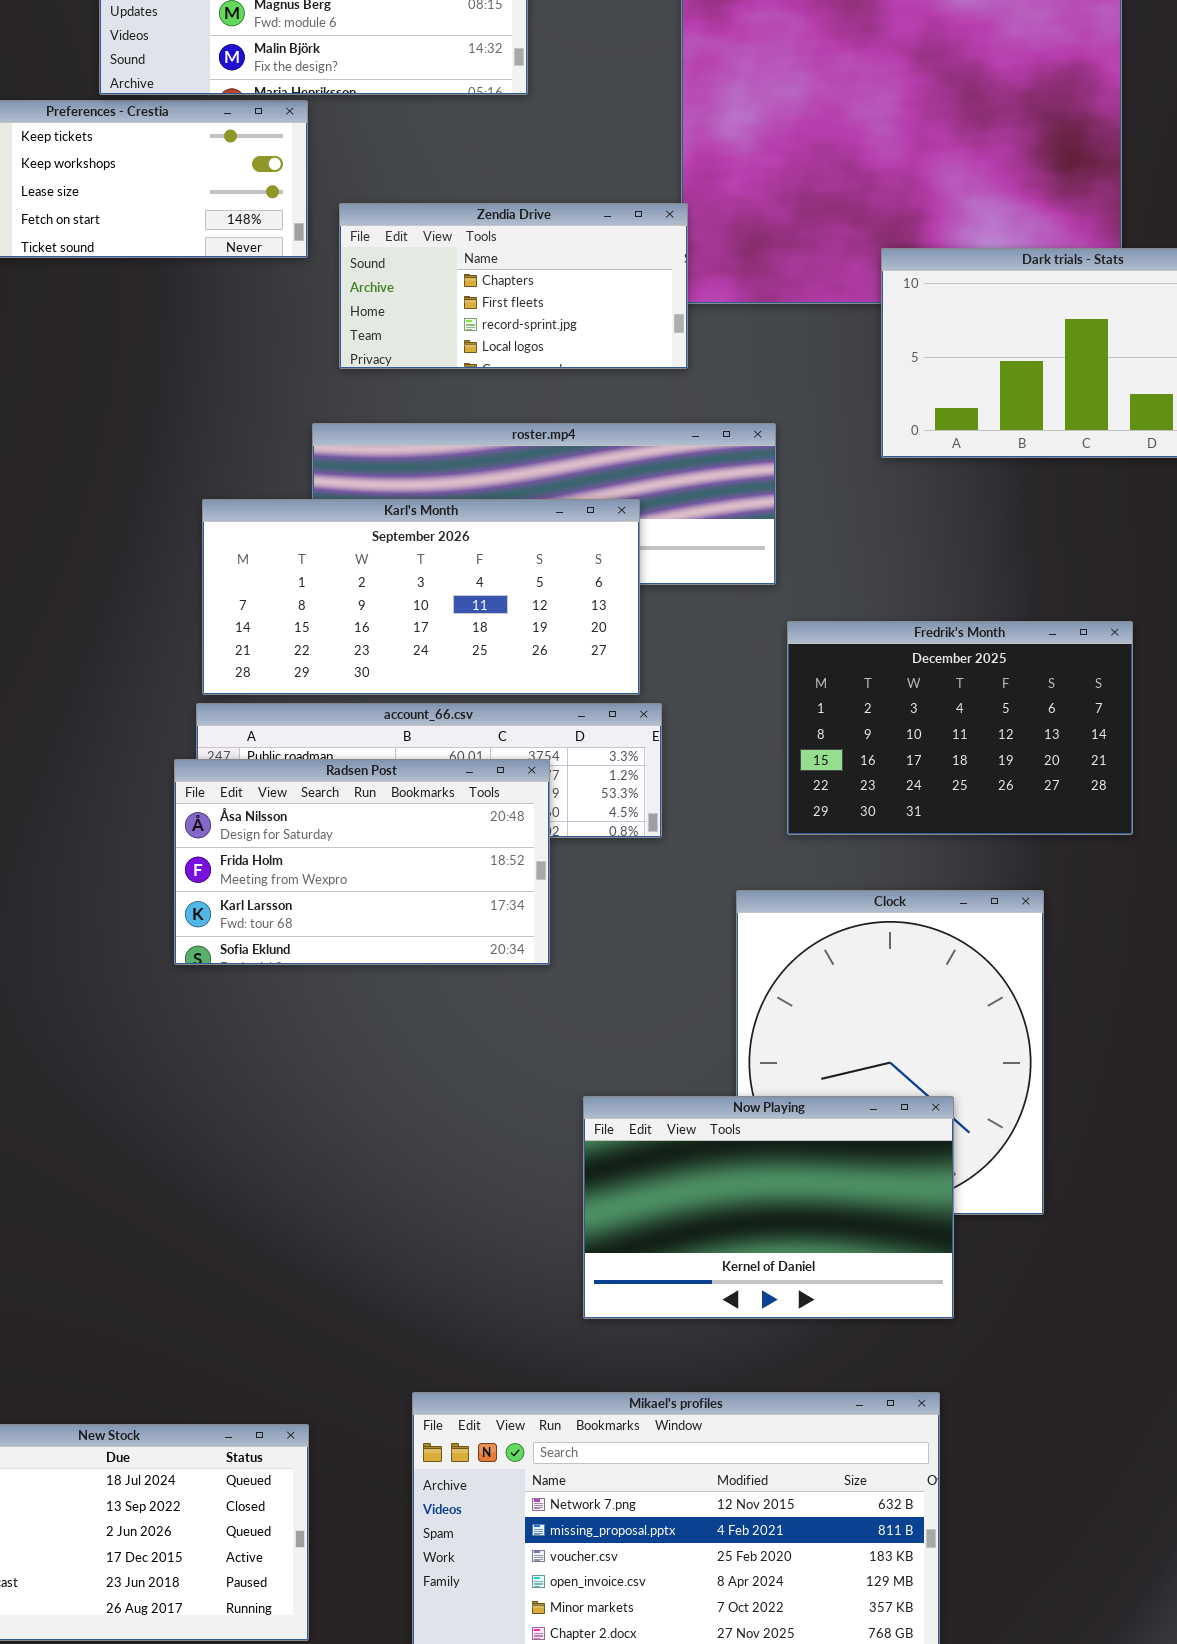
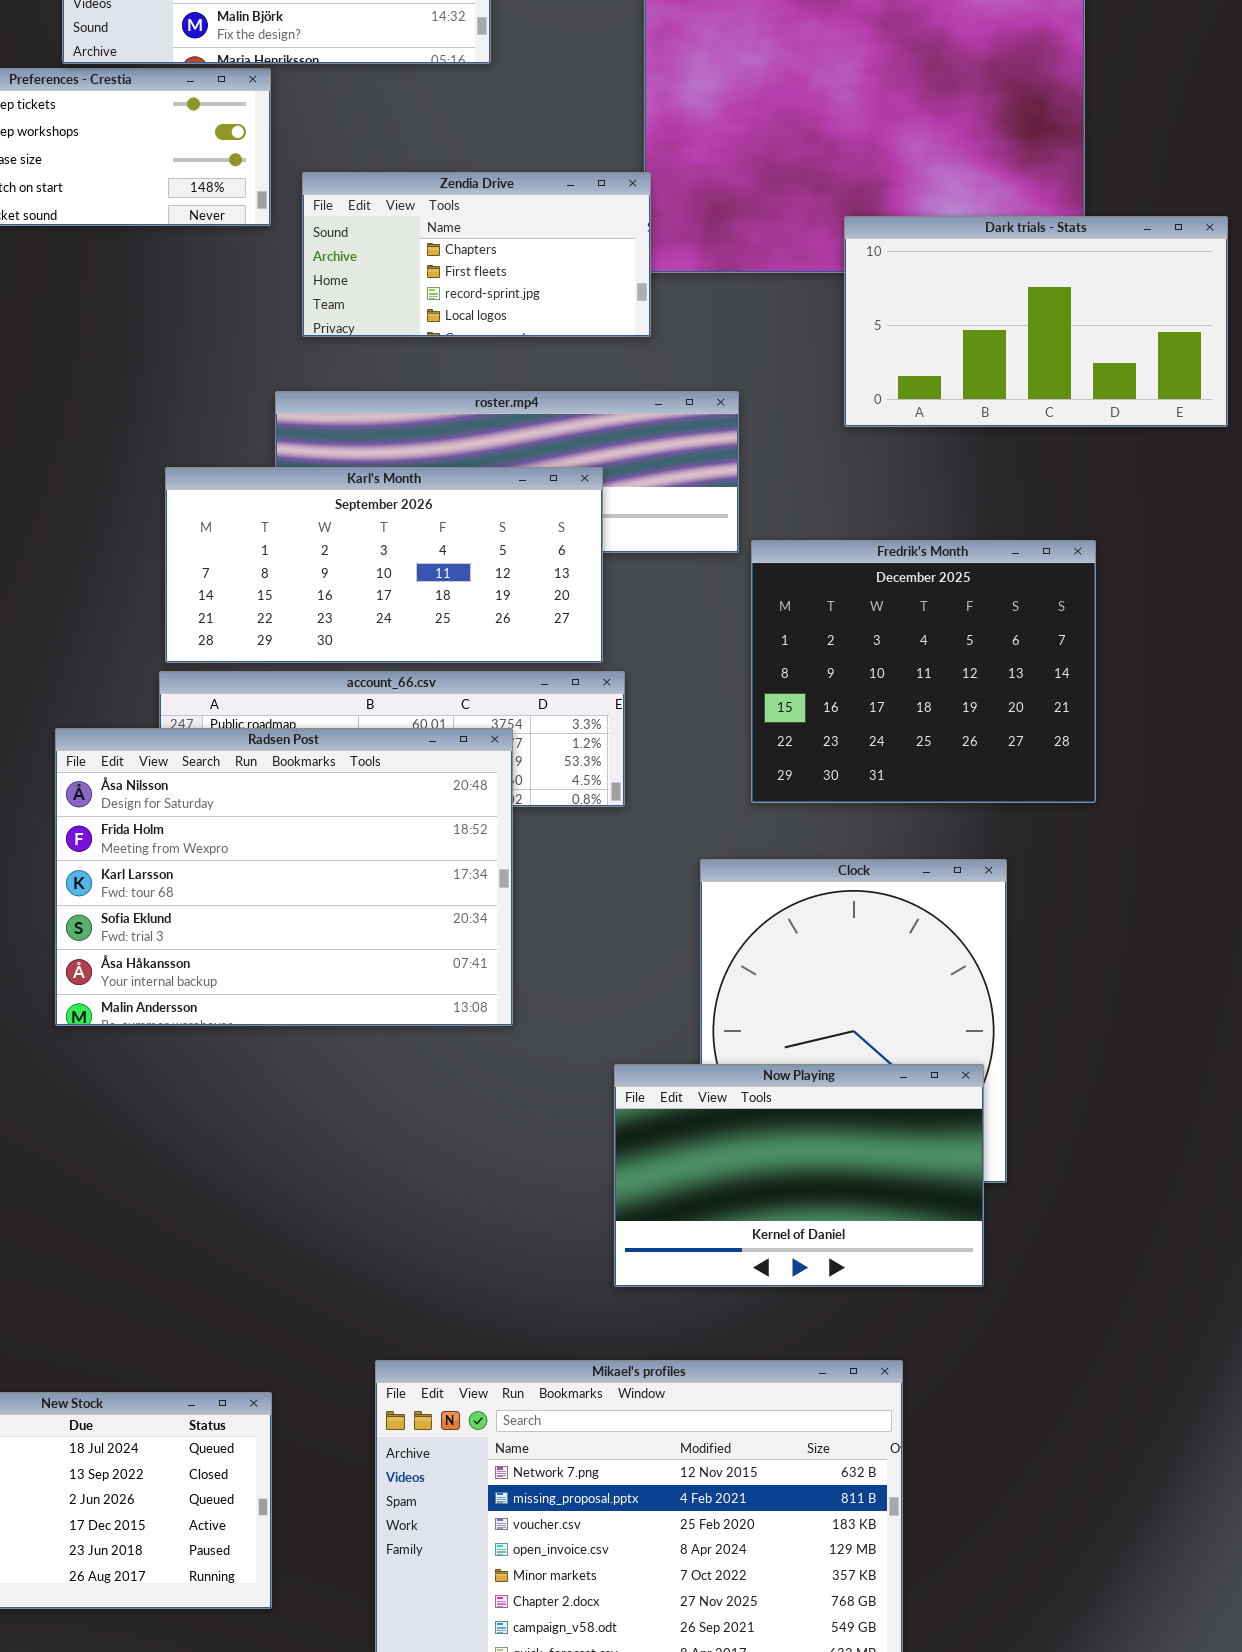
Fredrik's Month: [787,621,1133,835] -> [751,540,1096,803], resized
Radsen Post: [174,759,550,965] -> [55,728,513,1026], resized
Now Playing: [583,1096,954,1319] -> [614,1064,984,1287], moved

